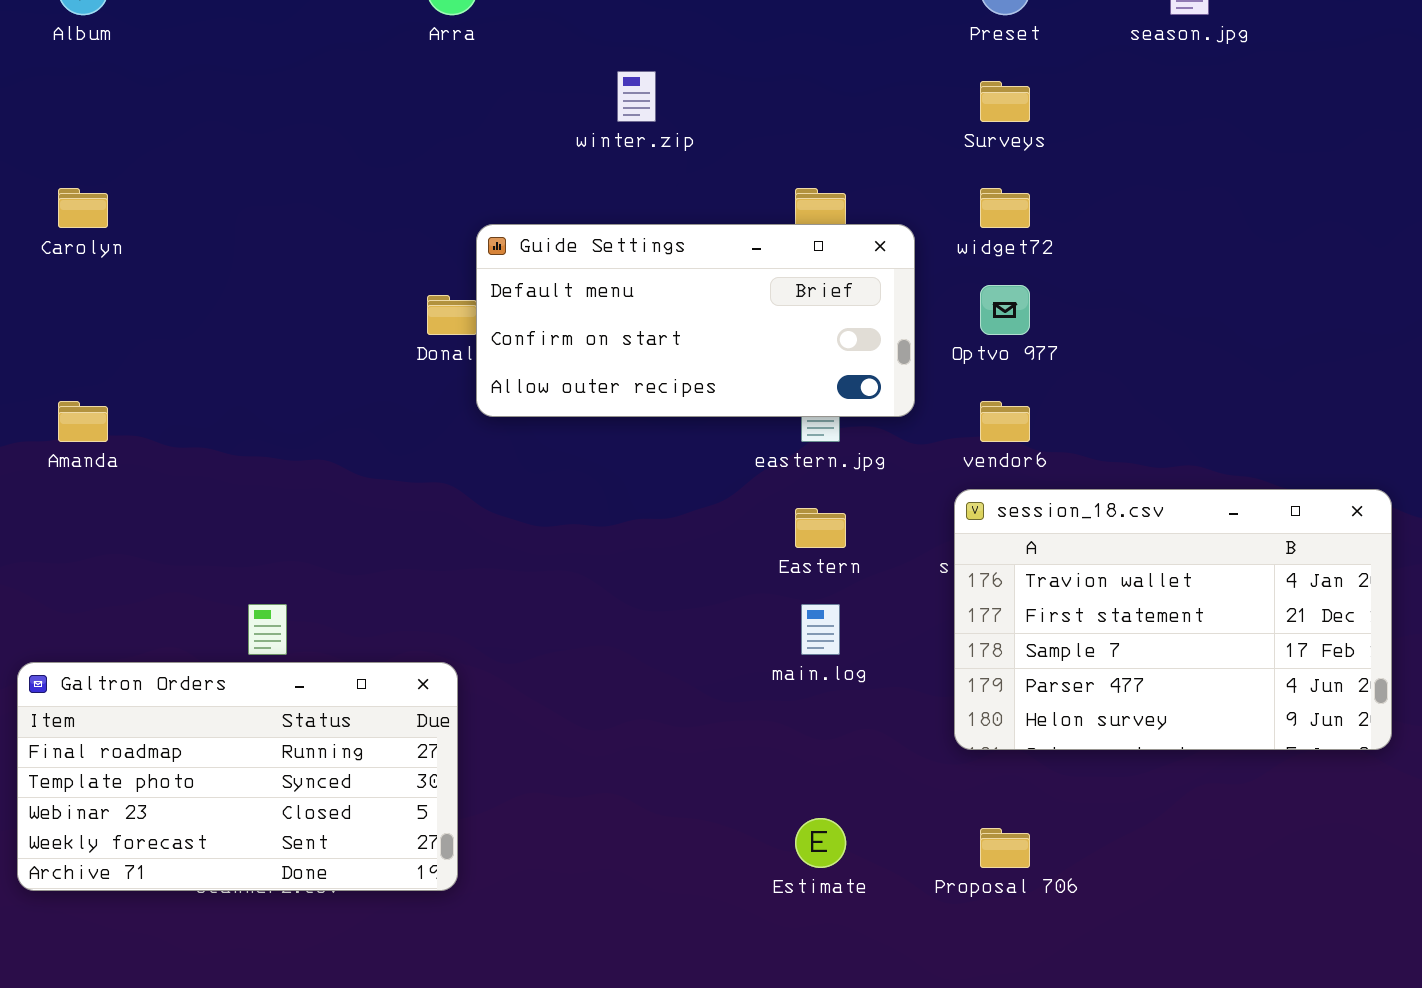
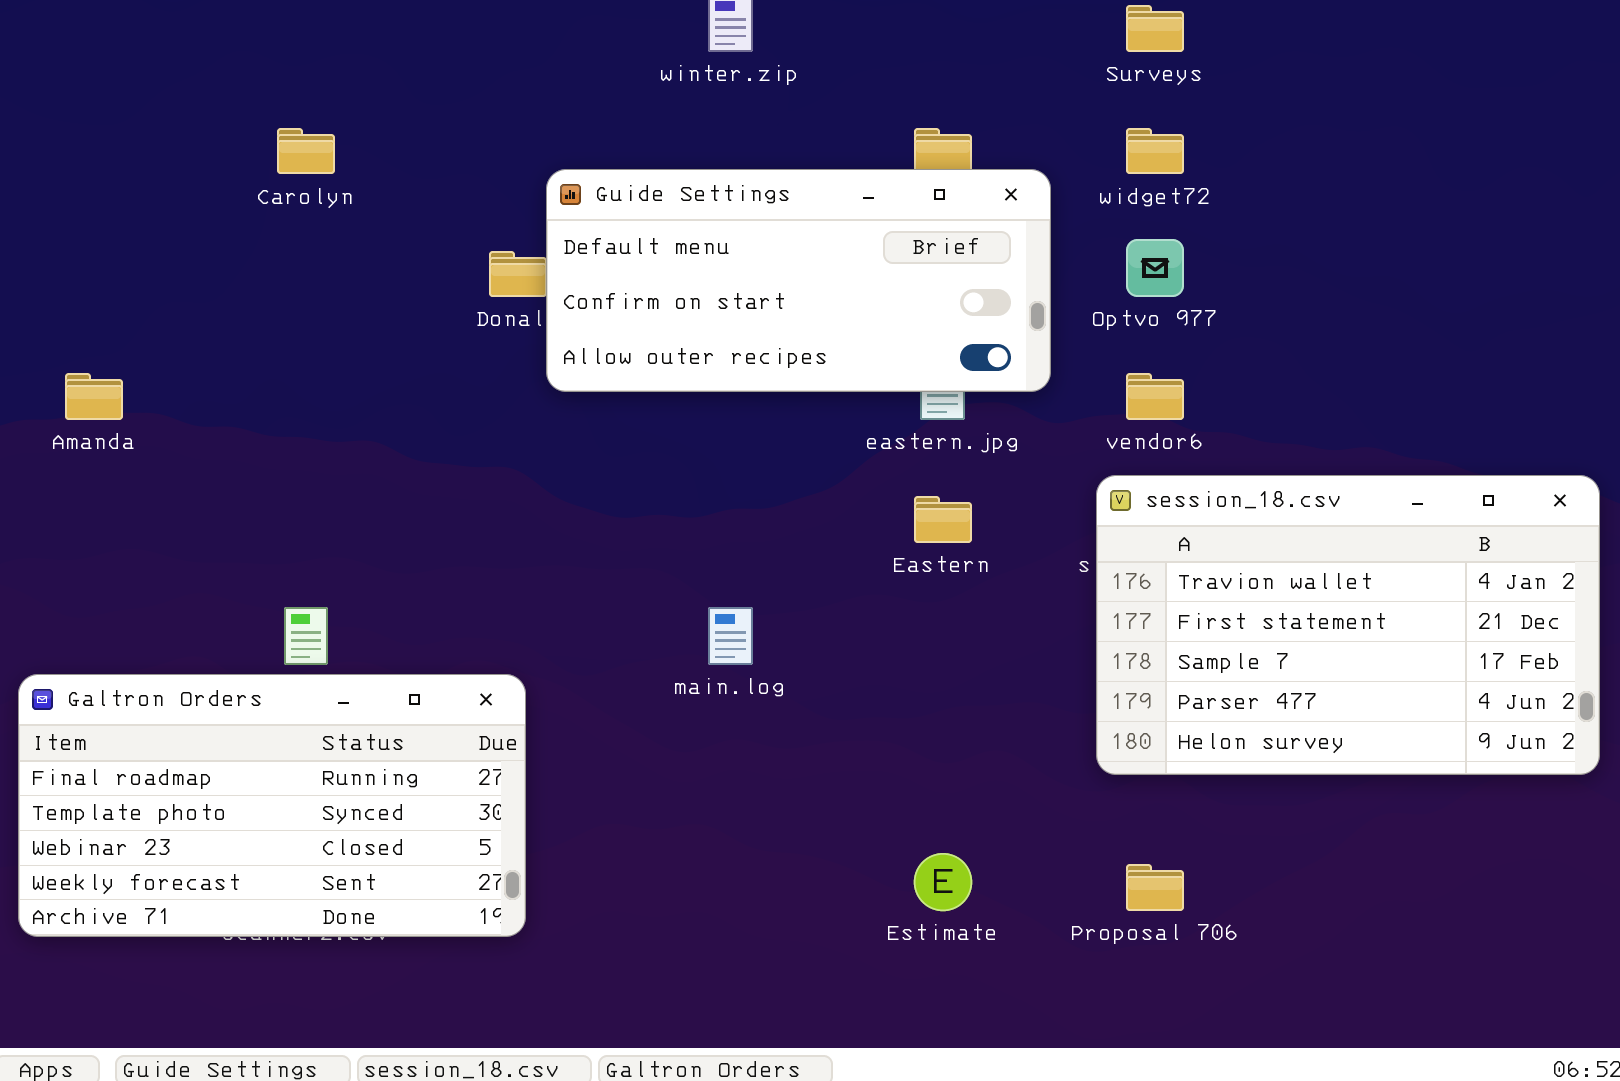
Carolyn: [58,188,108,228] -> [277,128,335,174], moved
main.log: [801,604,840,655] -> [708,607,753,665], moved

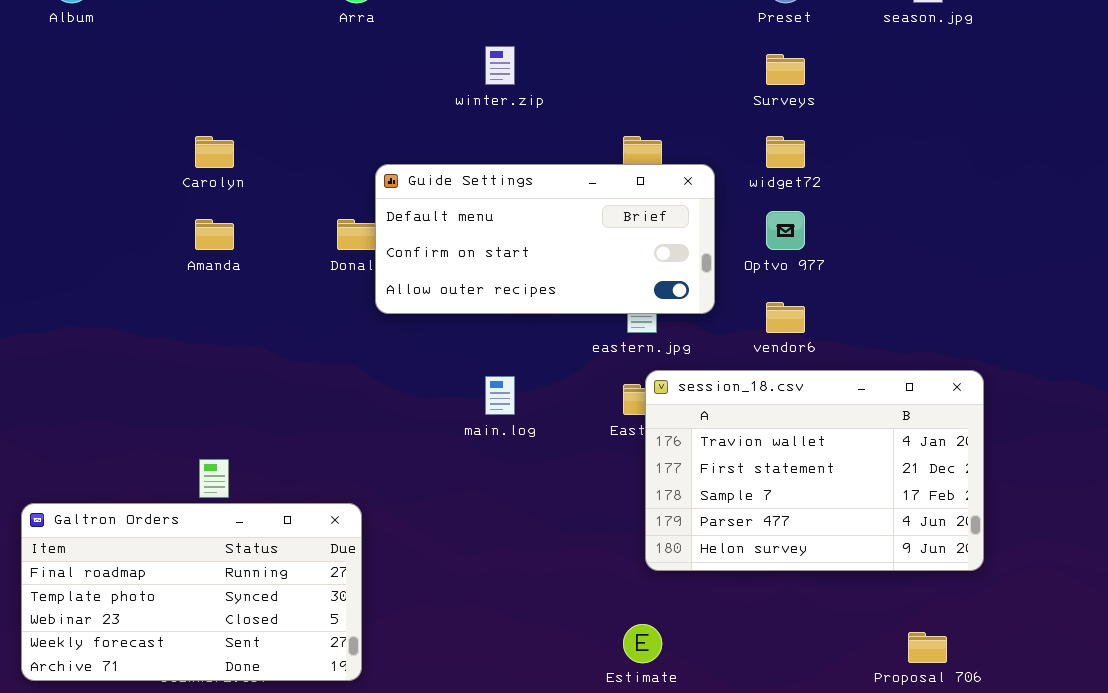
Amanda: [65,373,123,420] -> [195,219,234,250], moved
session_18.csv: [1096,475,1600,775] -> [645,370,984,571], moved
main.log: [708,607,753,665] -> [485,376,515,415], moved
Proposal 706: [1126,864,1184,911] -> [908,632,947,663], moved

